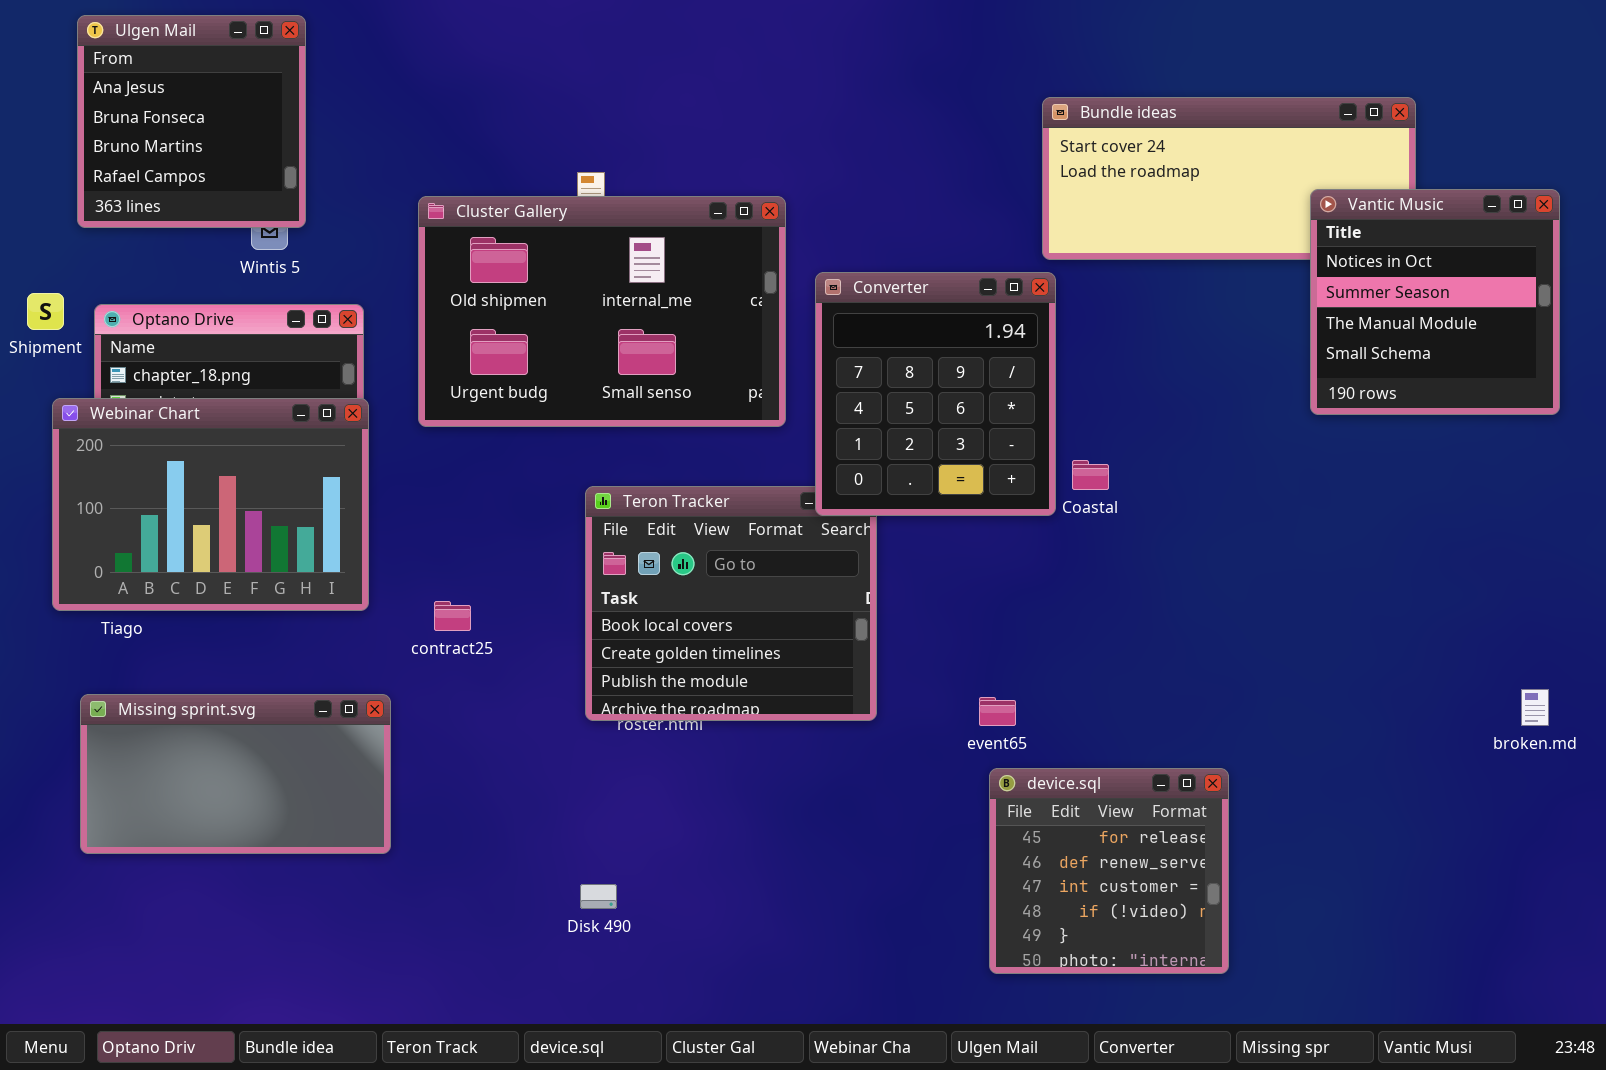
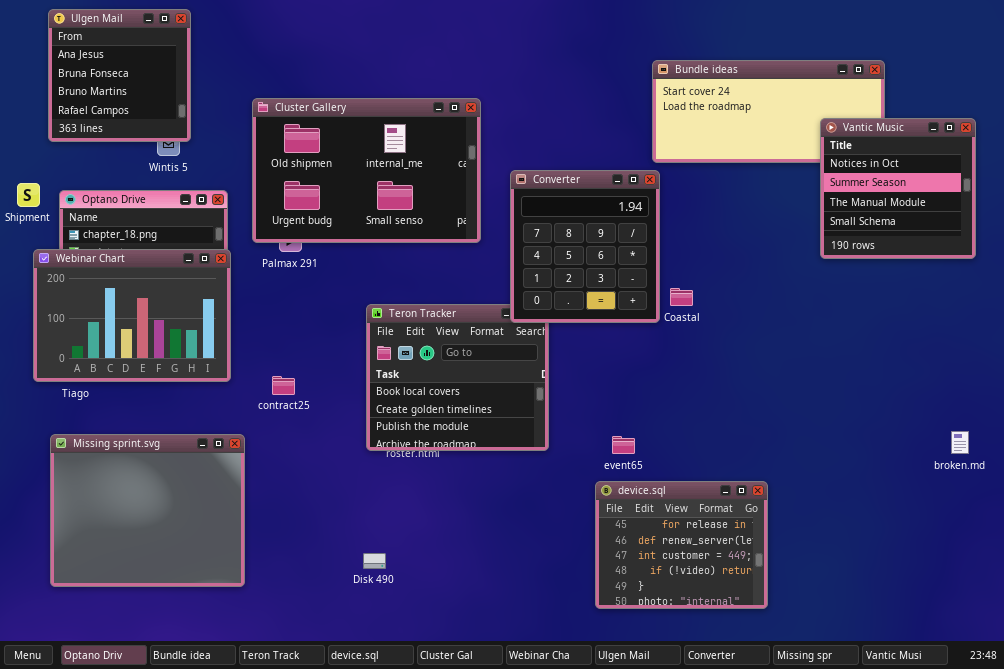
Cluster Gallery: [418,196,786,427] -> [252,98,481,243], moved
Missing sprint.svg: [80,694,391,854] -> [50,434,245,587], resized
device.sql: [989,768,1229,974] -> [595,481,768,609], resized

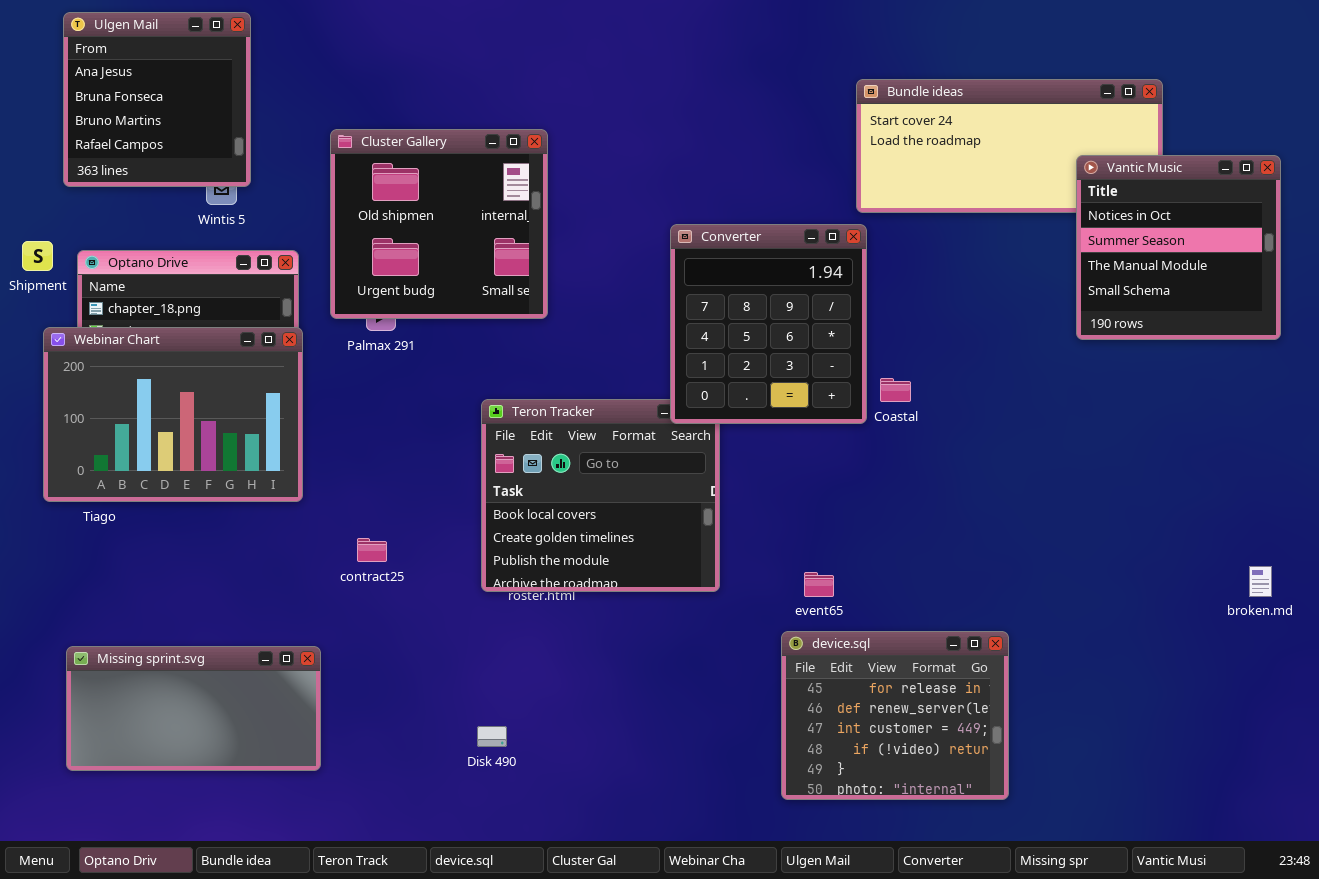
Cluster Gallery: [252,98,481,243] -> [330,129,548,319], resized
contract25: [272,376,295,395] -> [357,538,387,562], moved
Missing sprint.svg: [50,434,245,587] -> [66,646,321,771], resized

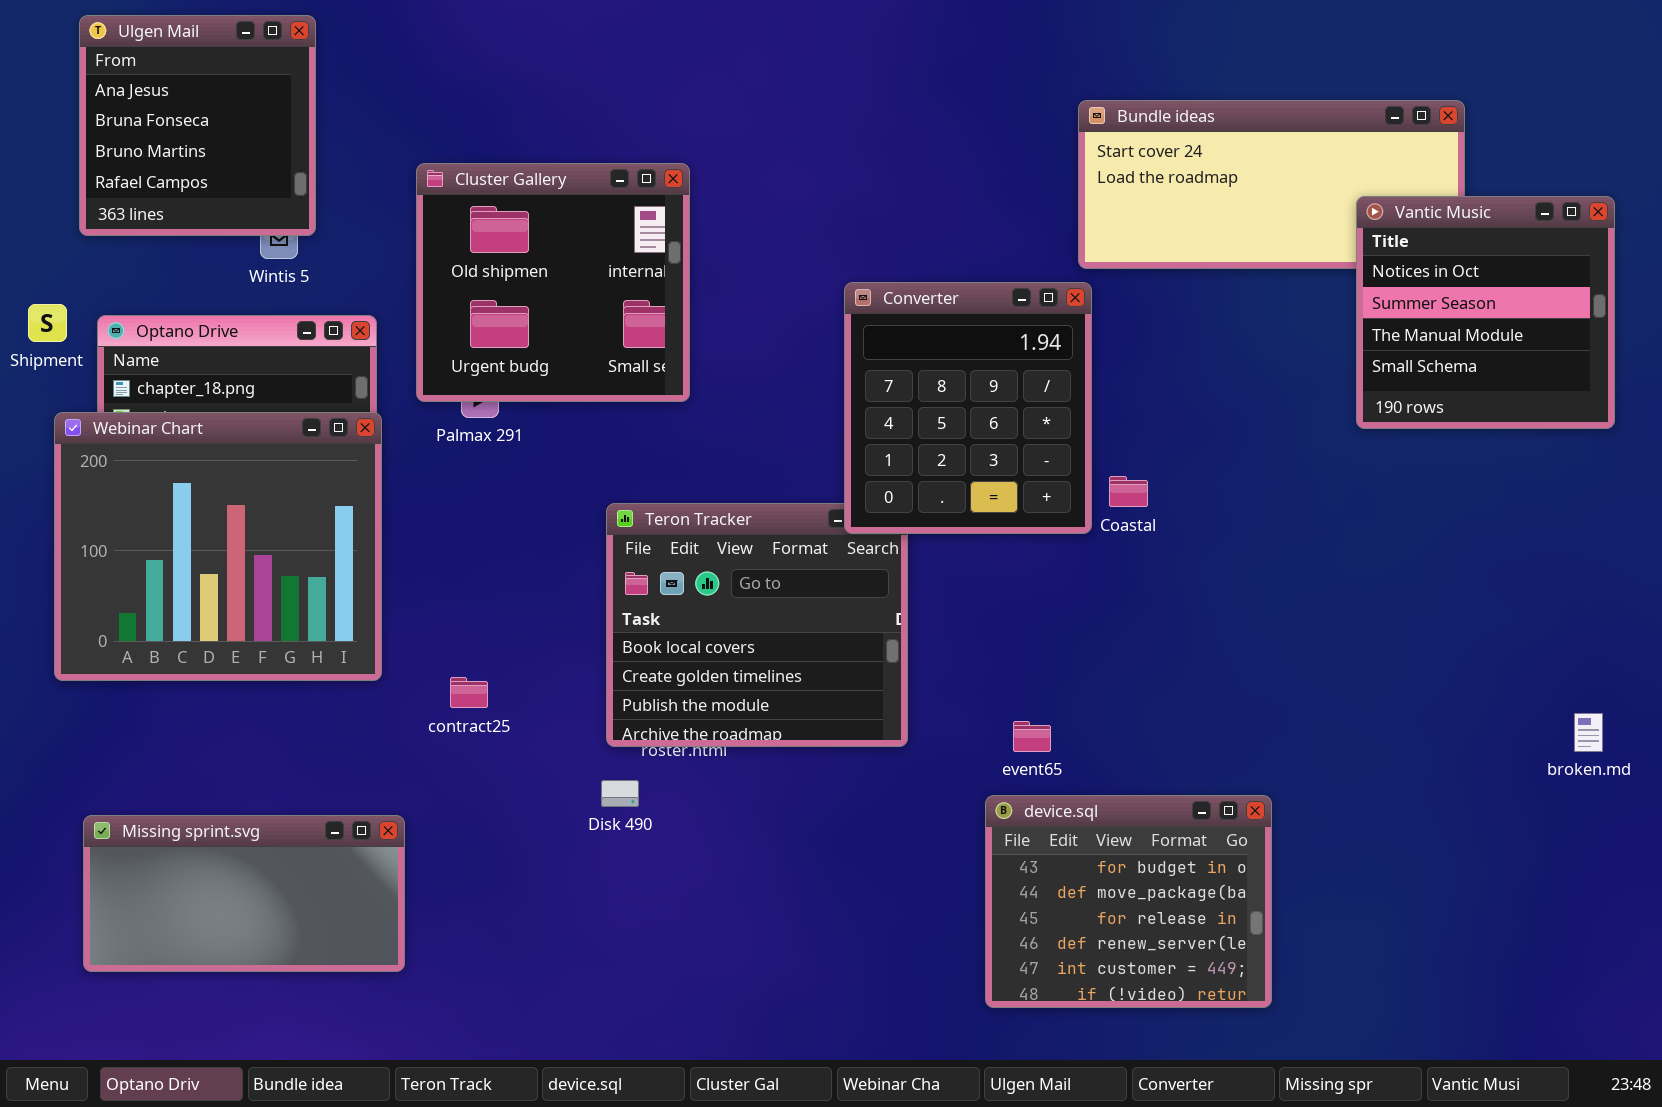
Webinar Chart: [43,327,303,502] -> [54,412,382,681], resized
device.sql: [781,631,1009,800] -> [985,795,1272,1008], scrolled up 2 rows
Disk 490: [477,726,507,747] -> [601,780,639,807], moved

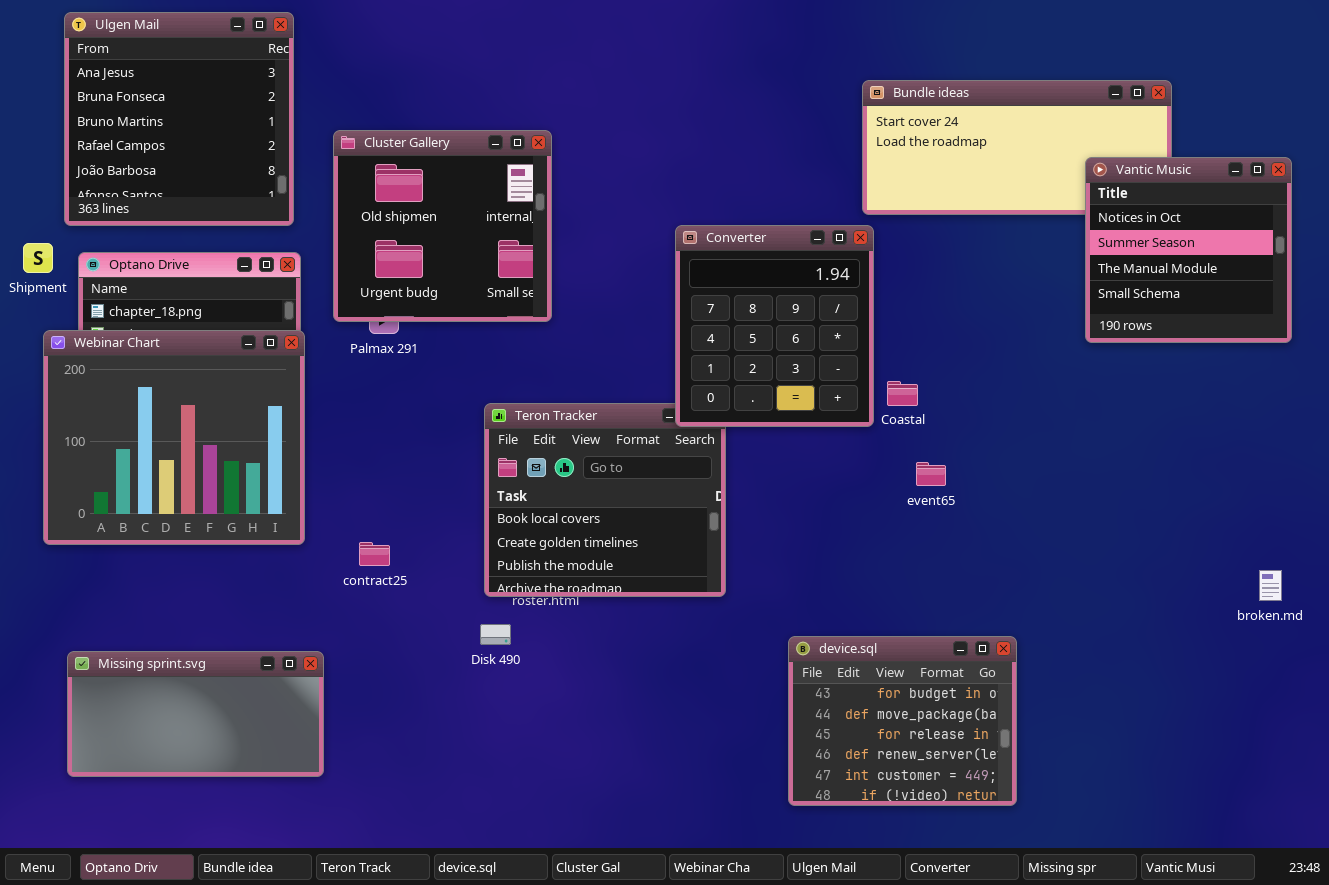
Ulgen Mail: [79,15,316,236] -> [64,12,294,226], resized
event65: [1013,721,1051,752] -> [916,462,946,486], moved

